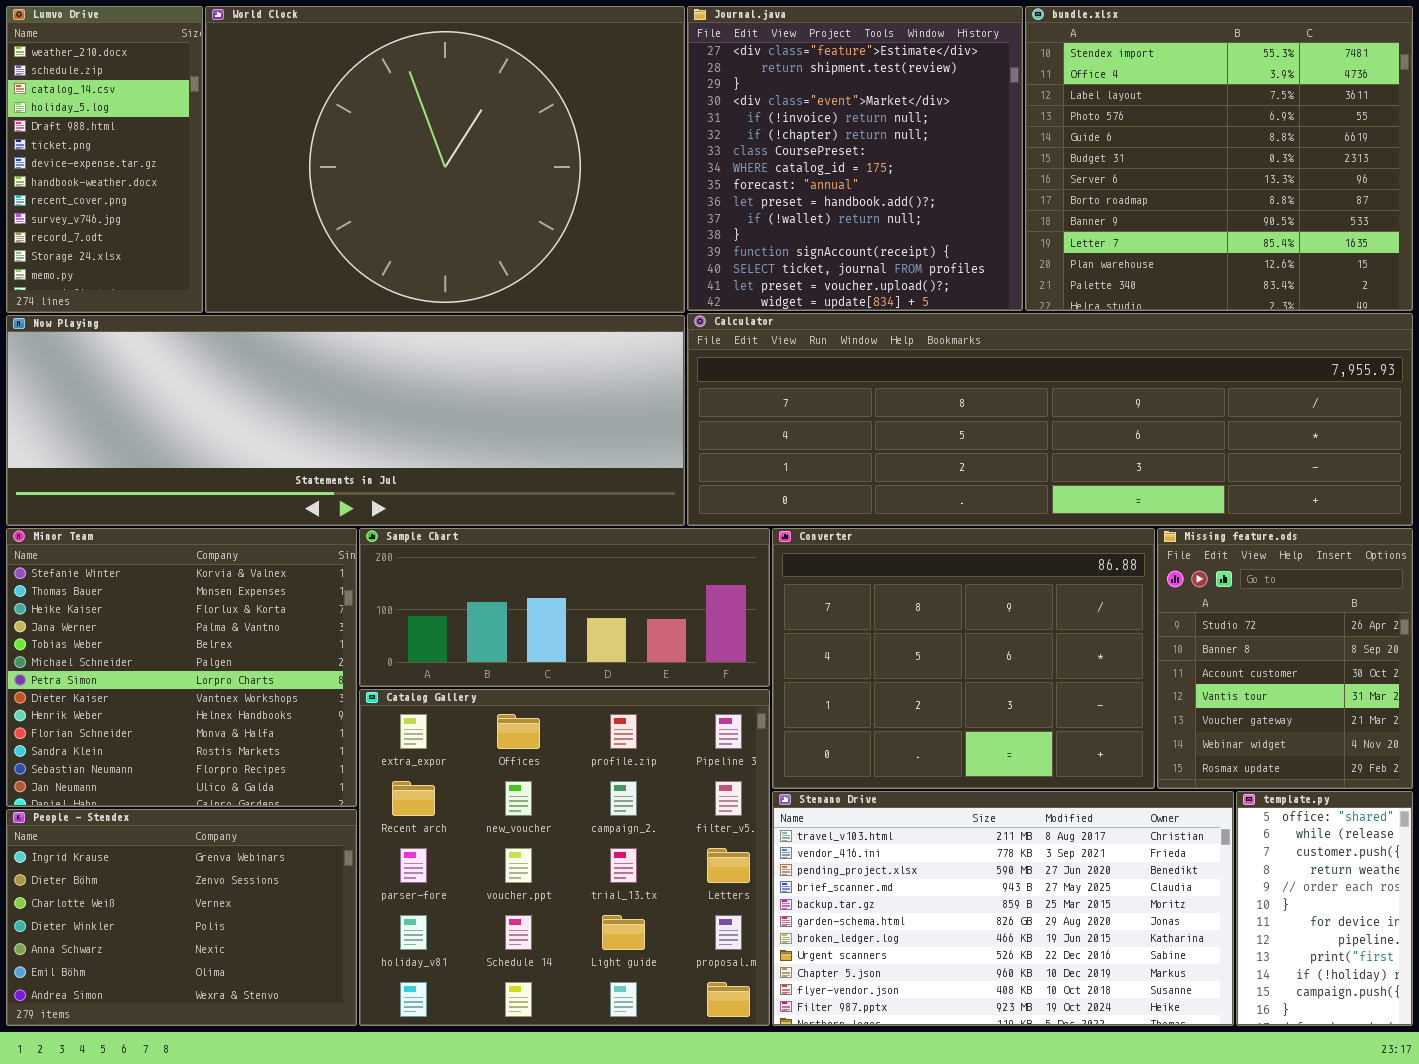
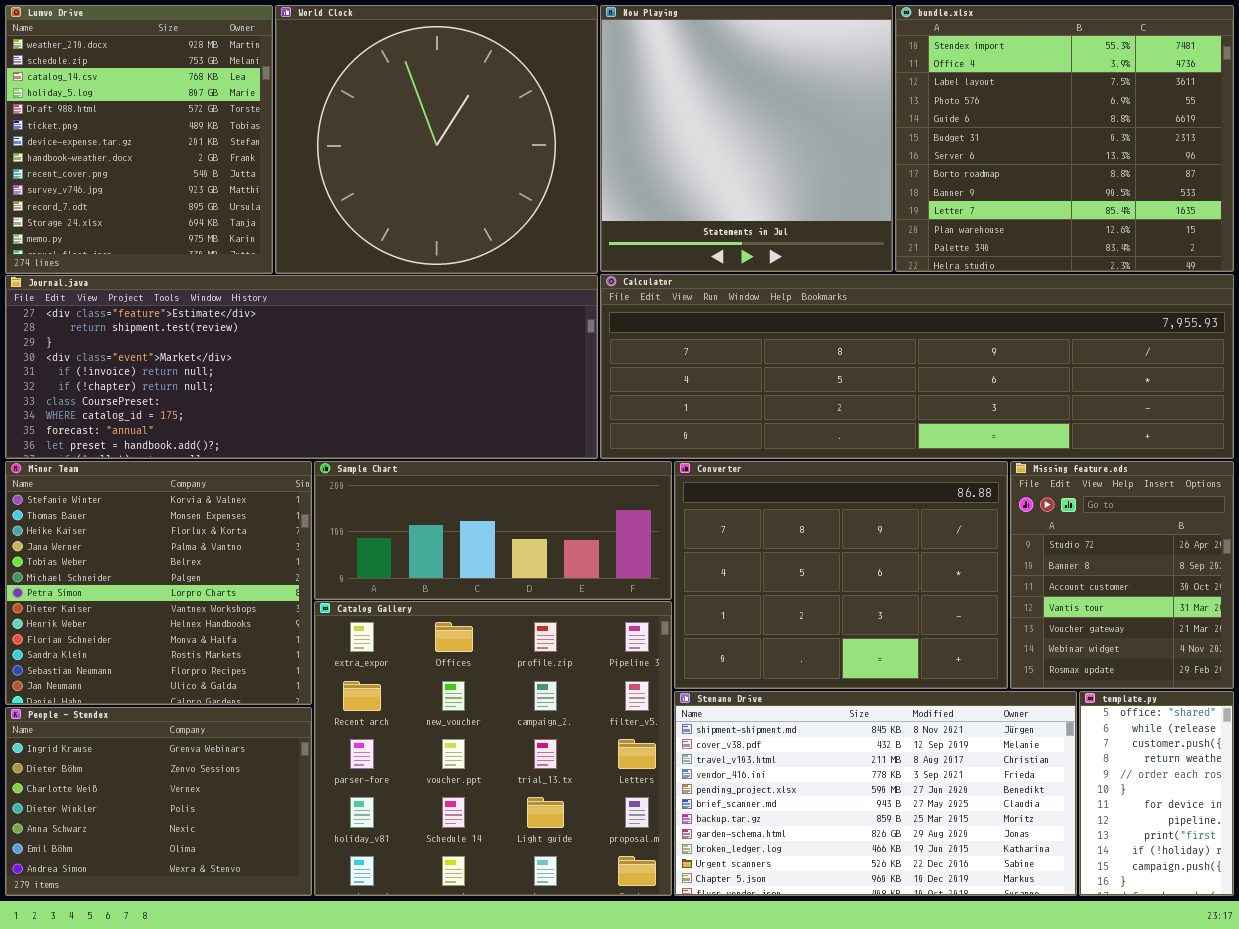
Lumvo Drive: [6,6,203,313] -> [5,5,273,274], resized
World Clock: [205,6,685,313] -> [275,5,598,274], resized
Journal.java: [687,6,1023,311] -> [5,275,598,459], moved, resized
Now Playing: [6,315,685,526] -> [600,5,893,272], moved, resized
Stenano Drive: [772,791,1234,1026] -> [674,691,1077,896], scrolled up 2 rows

